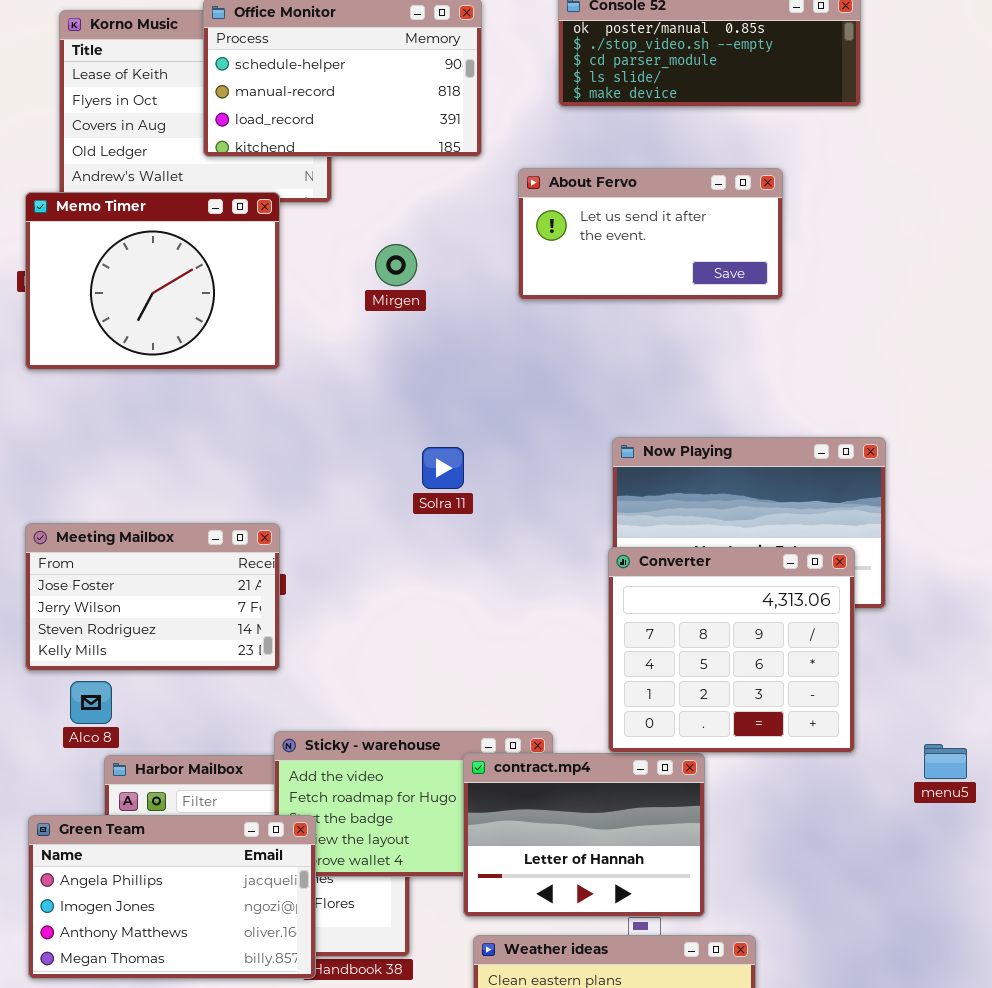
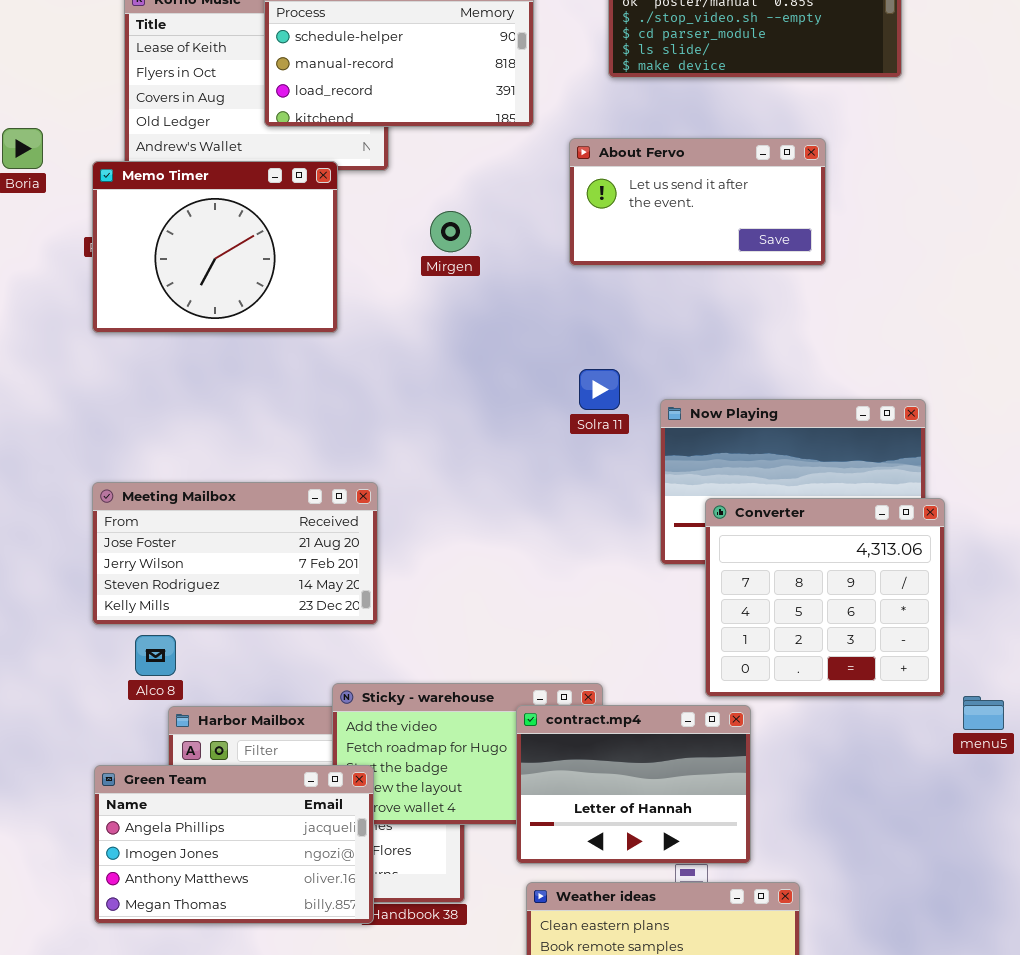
Solra 11: [422,447,464,489] -> [579,369,620,410], moved
Meeting Mailbox: [25,523,280,671] -> [92,482,378,625], resized
Converter: [608,547,855,753] -> [705,498,945,697], moved

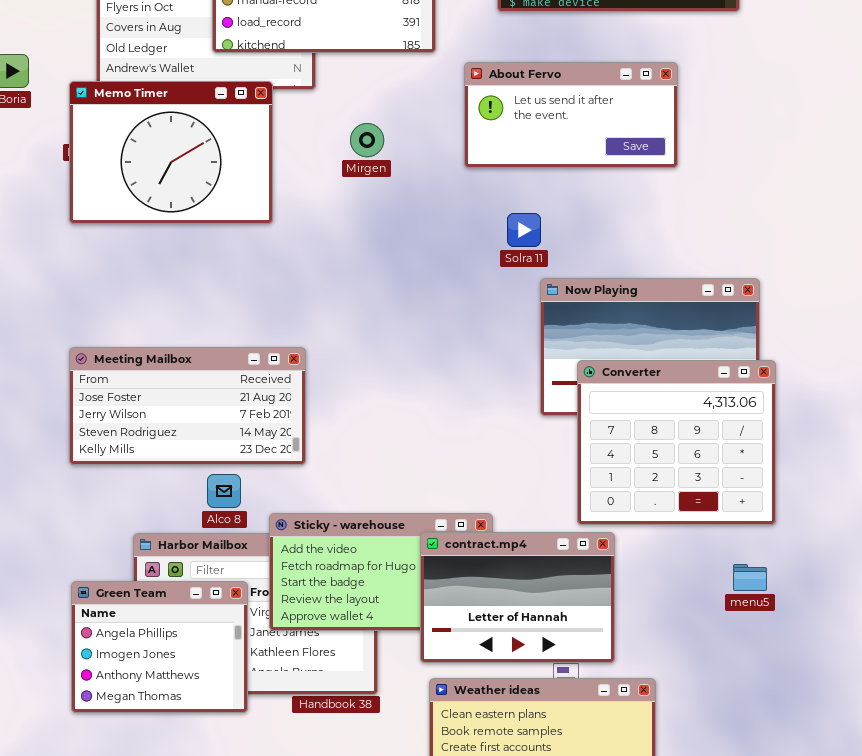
Solra 11: [579,369,620,410] -> [507,213,541,247], moved
Alco 8: [135,635,176,676] -> [207,474,241,508], moved
menu5: [963,696,1004,730] -> [733,564,767,591], moved
Green Team: [94,765,374,924] -> [71,581,248,713], resized

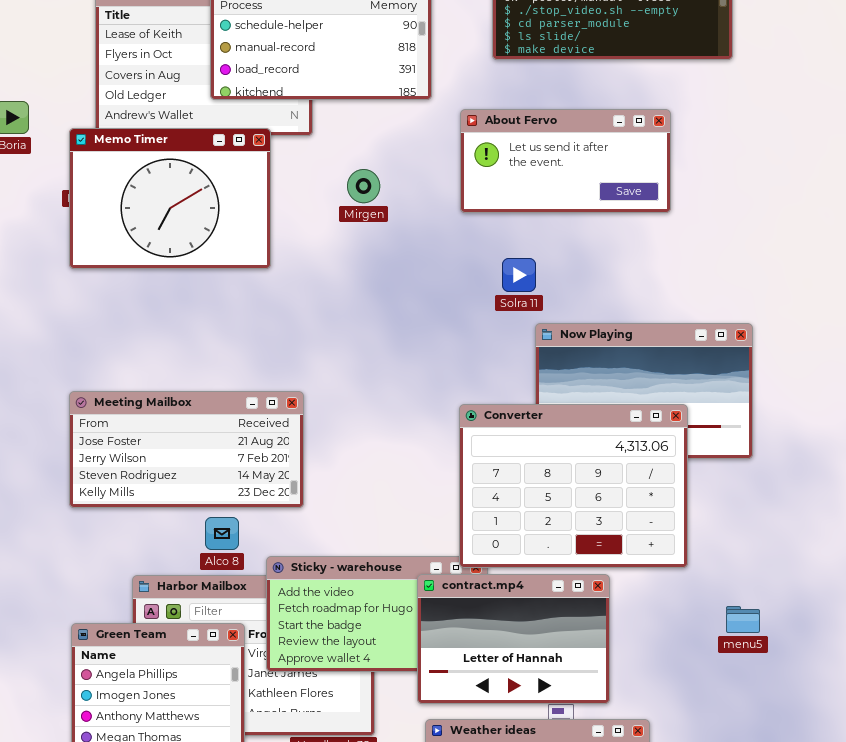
Converter: [577,360,776,525] -> [459,404,688,568], moved, resized

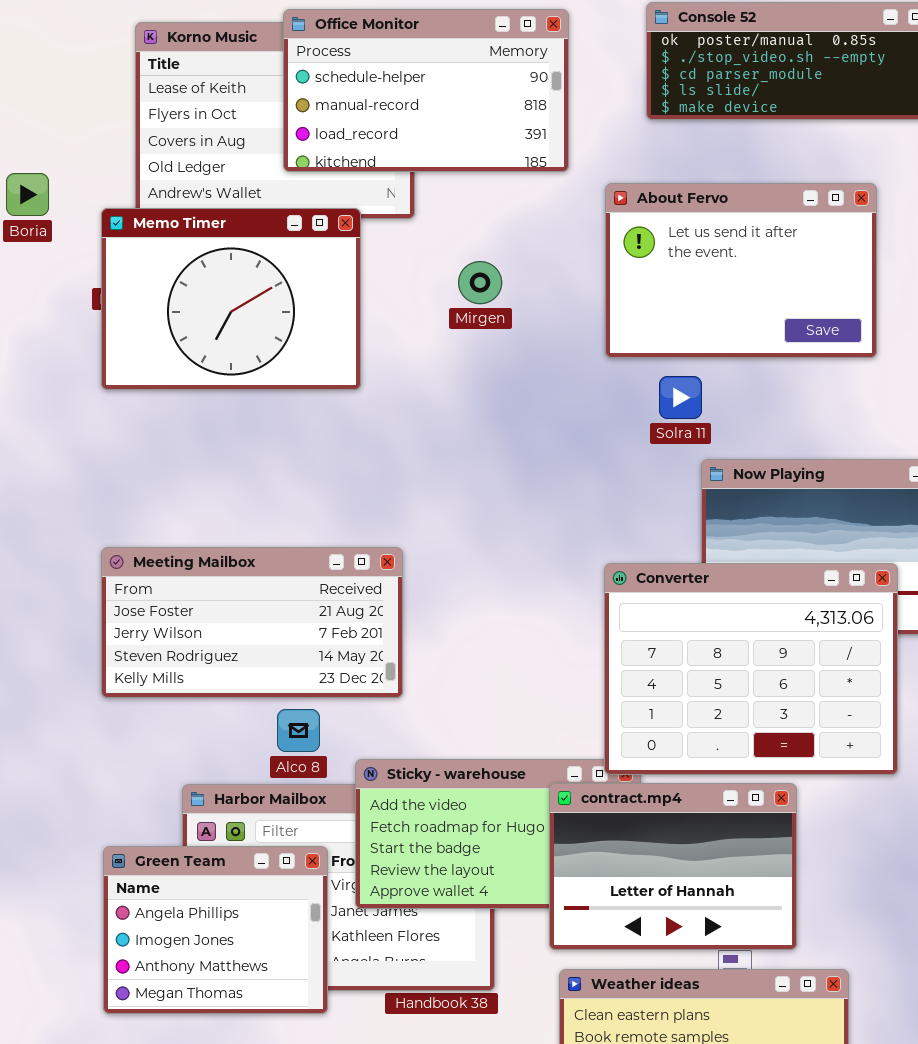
About Fervo: [460,109,671,213] -> [605,183,877,358], resized

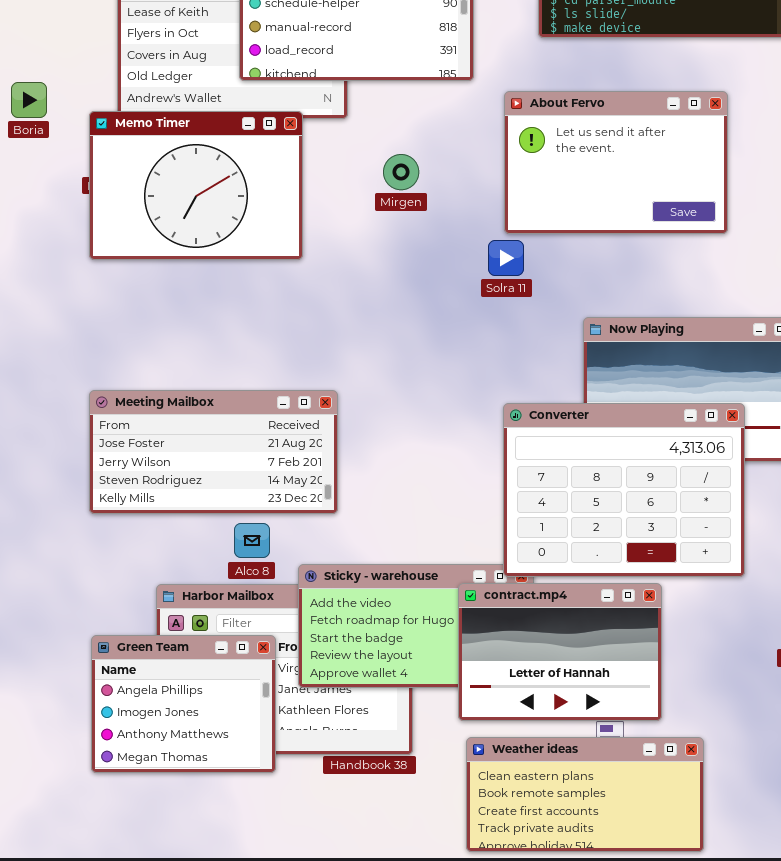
Solra 11: [659,376,702,419] -> [488,240,524,276], moved

